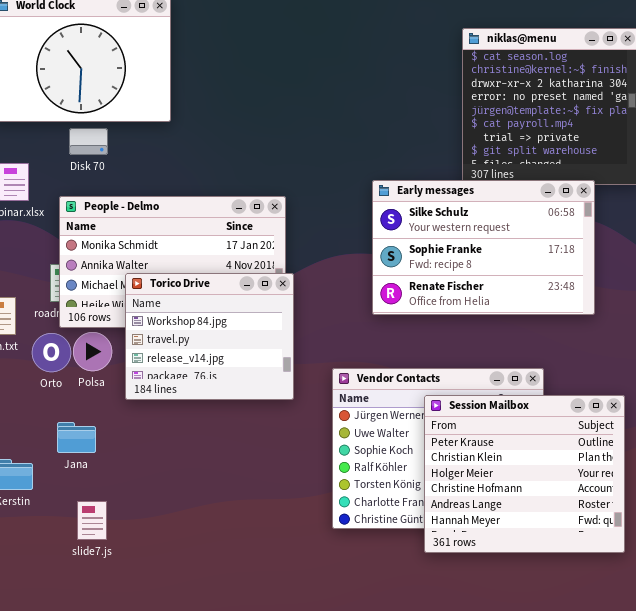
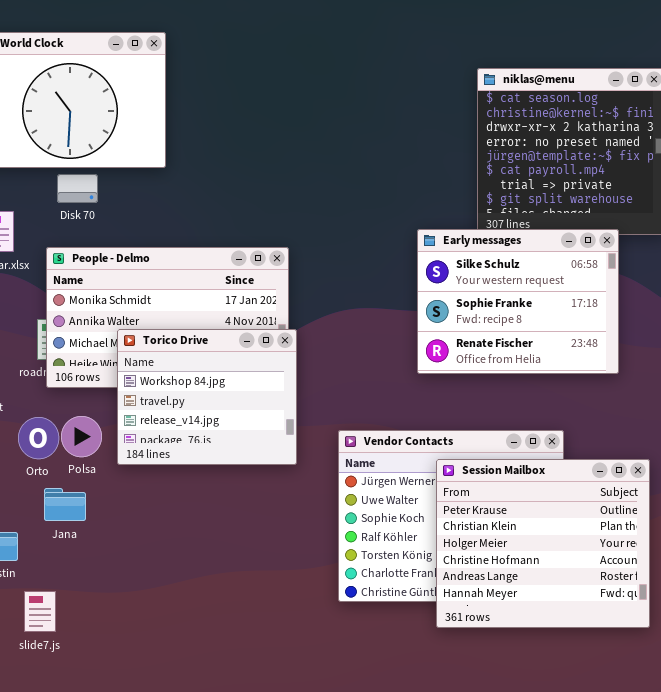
Early messages: [372,180,595,315] -> [417,229,619,374], resized
Polsa: [73,332,112,371] -> [61,416,102,457], moved
Orto: [32,333,71,372] -> [18,417,59,459], moved
slide7.js: [77,501,107,540] -> [24,591,56,632], moved

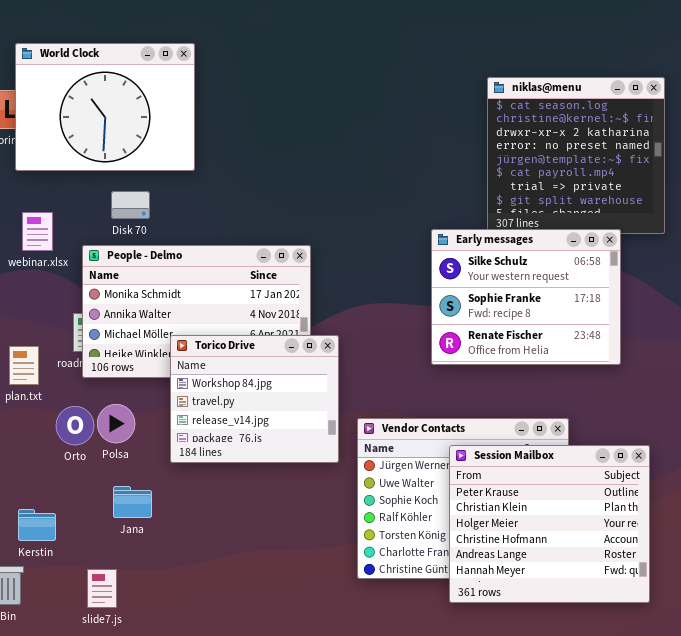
Disk 70: [57,174,98,203] -> [111,191,150,219], moved
Torico Drive: [117,329,297,465] -> [170,335,339,463], moved
Jana: [44,488,86,521] -> [113,486,152,518], moved
slide7.js: [24,591,56,632] -> [87,569,117,608], moved

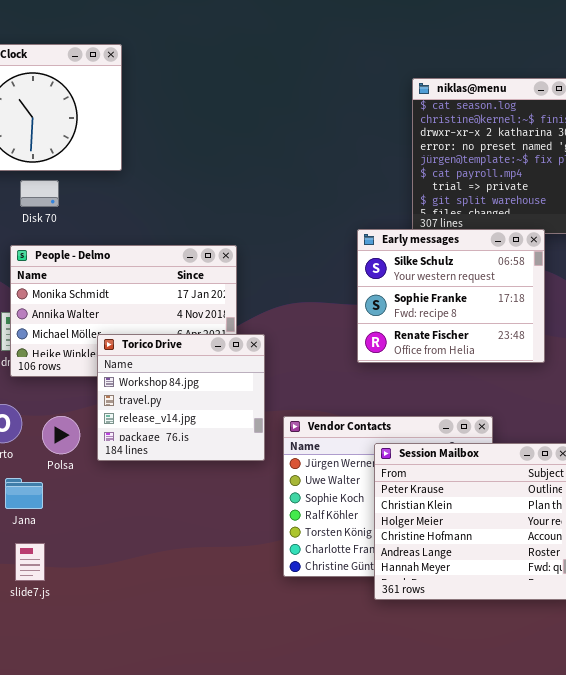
Disk 70: [111,191,150,219] -> [20,180,59,207], moved
Polsa: [97,404,135,443] -> [42,416,80,454], moved
Jana: [113,486,152,518] -> [5,478,43,509], moved
slide7.js: [87,569,117,608] -> [15,543,45,581], moved

